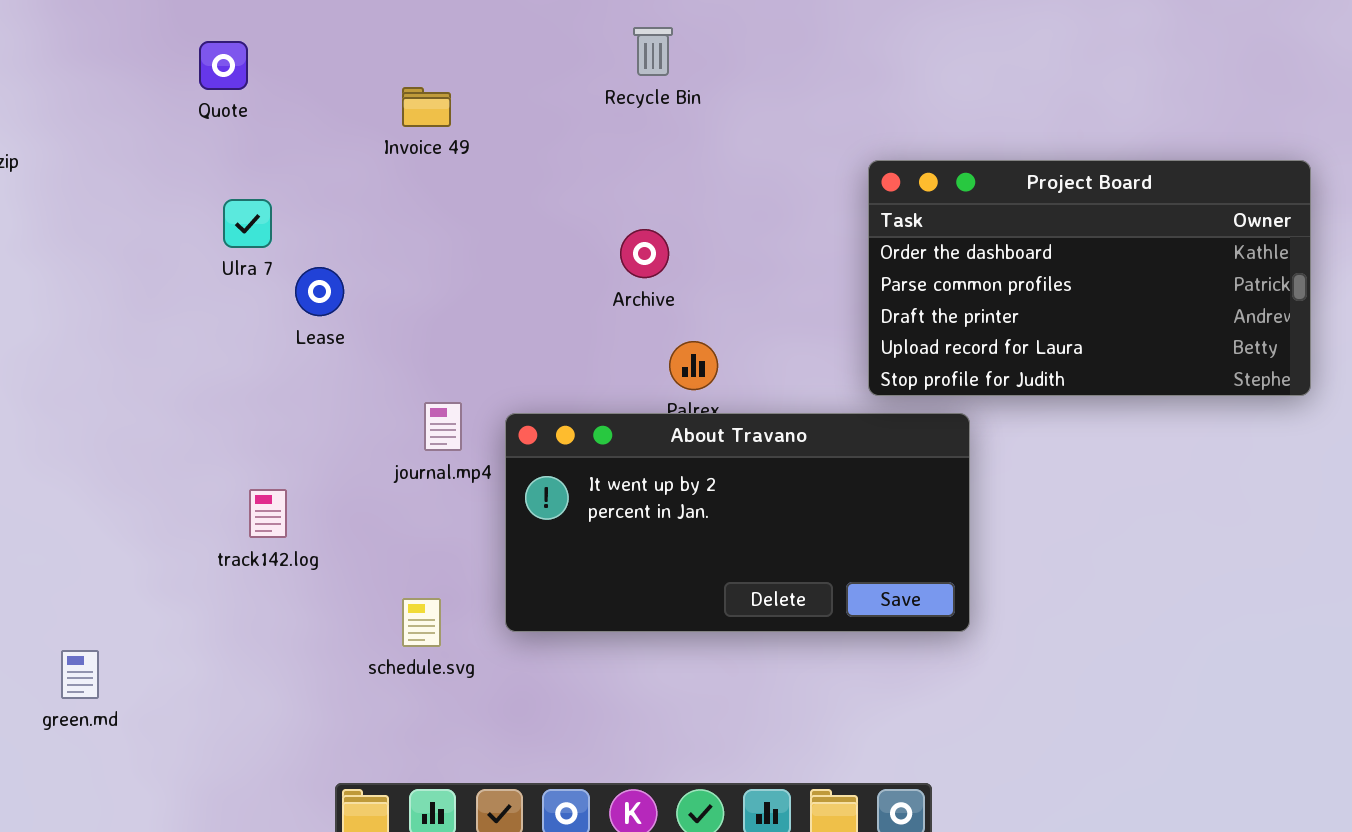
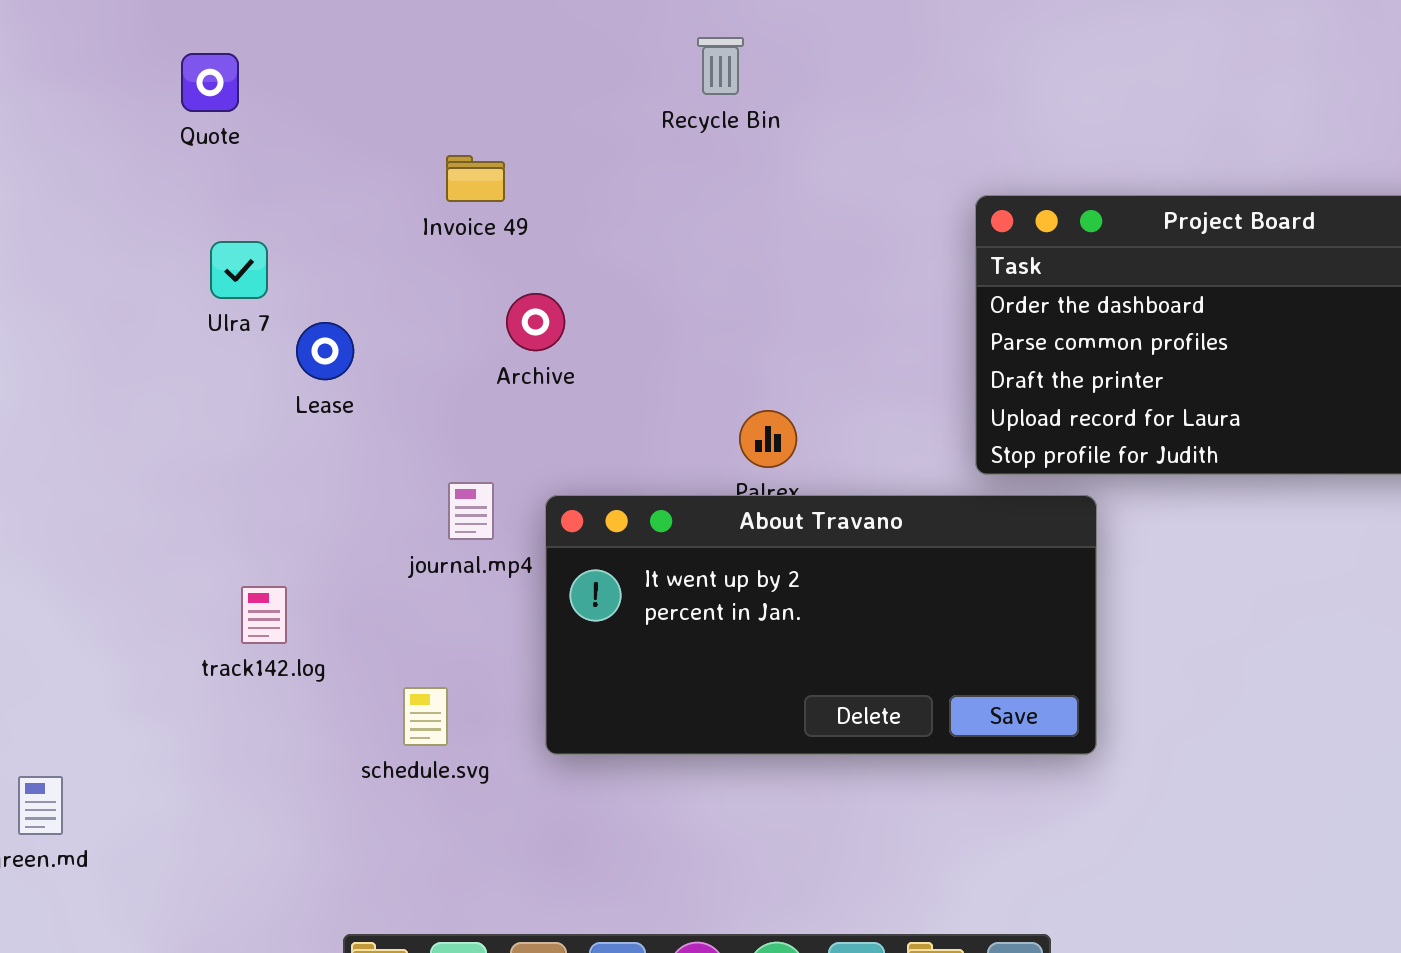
Invoice 49: [402,87,451,127] -> [446,155,505,202], moved
Archive: [620,229,669,278] -> [506,293,565,351], moved
schedule.svg: [402,598,441,647] -> [403,687,448,746], moved

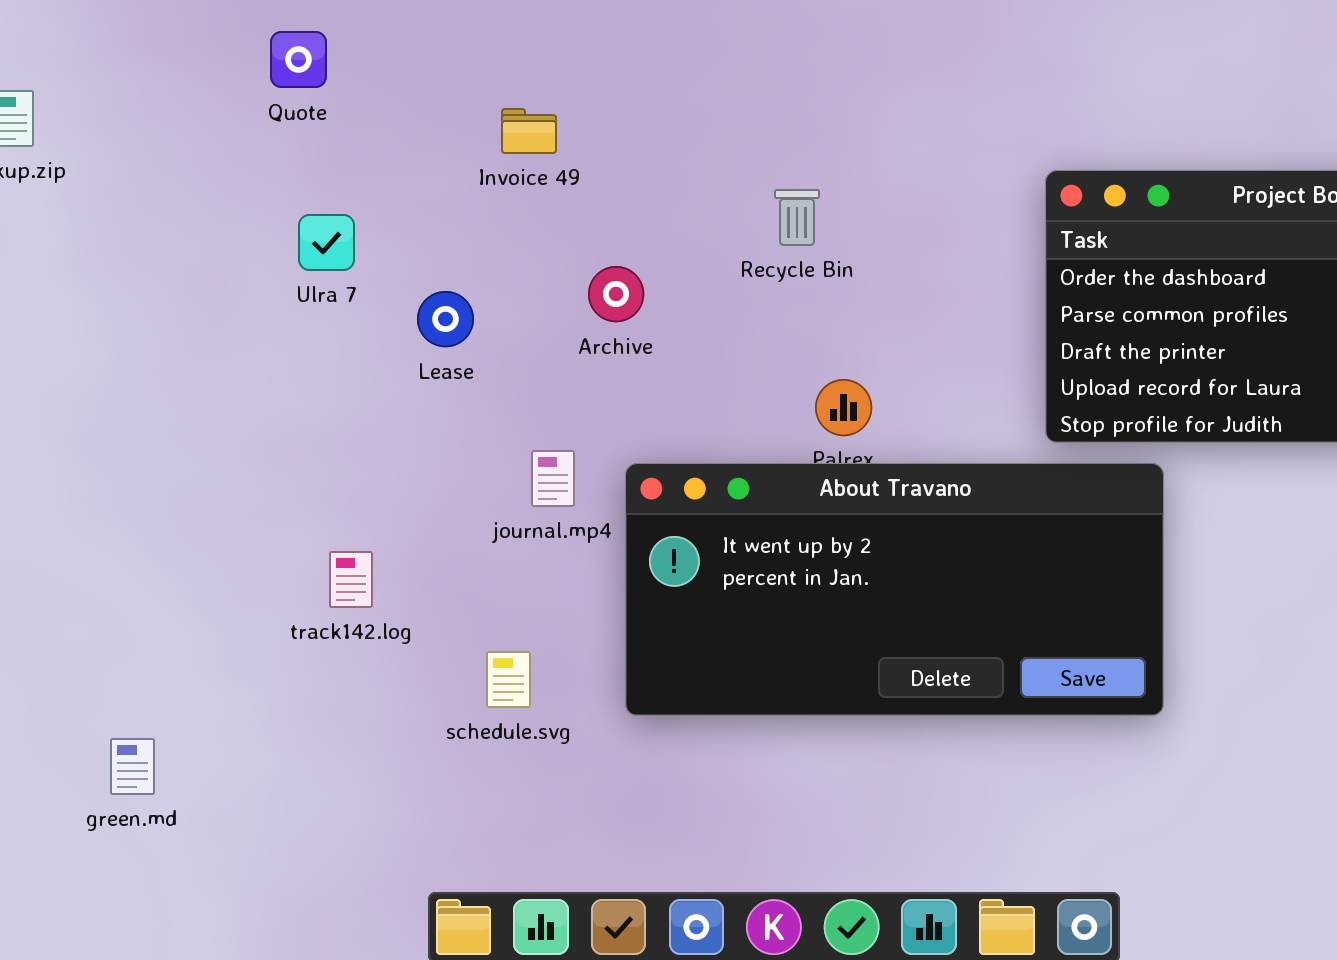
Recycle Bin: [697,37,744,95] -> [774,189,820,246], moved
Invoice 49: [446,155,505,202] -> [501,108,557,154], moved
Lease: [296,322,354,380] -> [417,291,474,347], moved

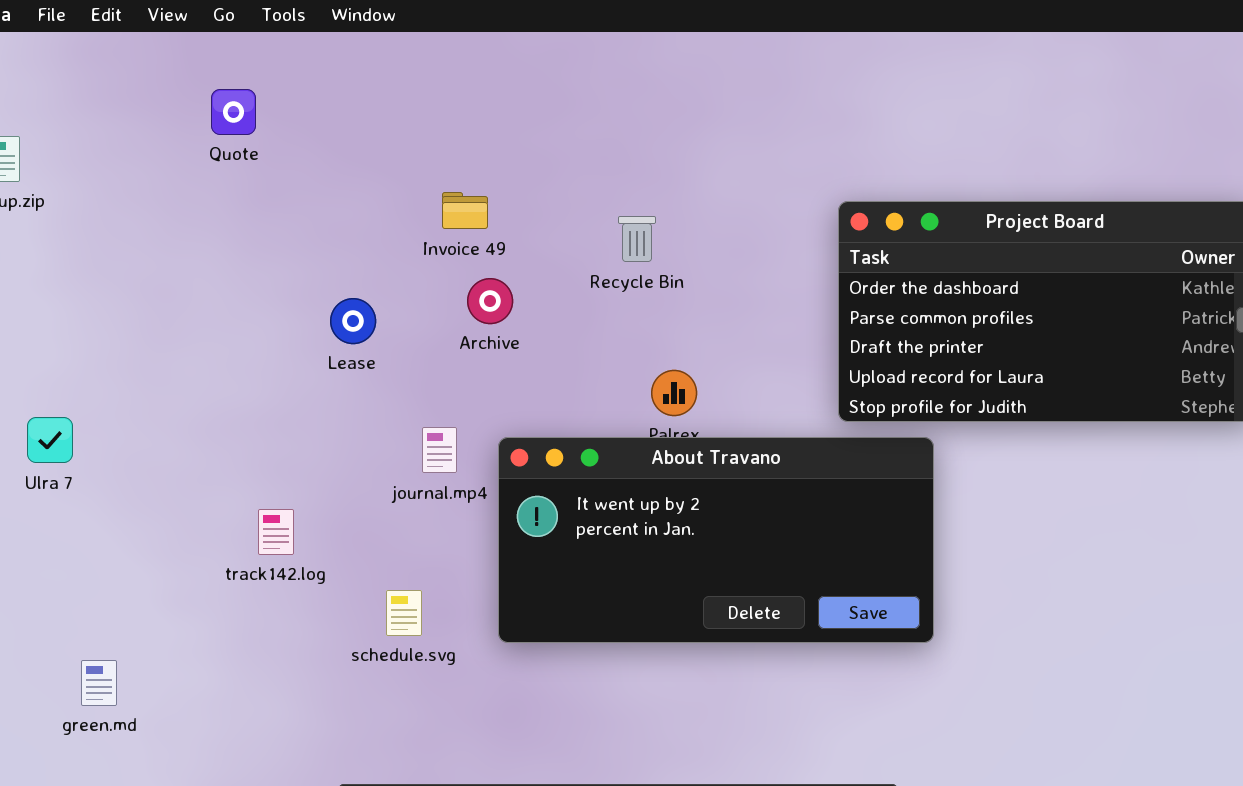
Invoice 49: [501,108,557,154] -> [442,192,488,229], moved
Ulra 7: [298,214,355,271] -> [27,417,73,463], moved

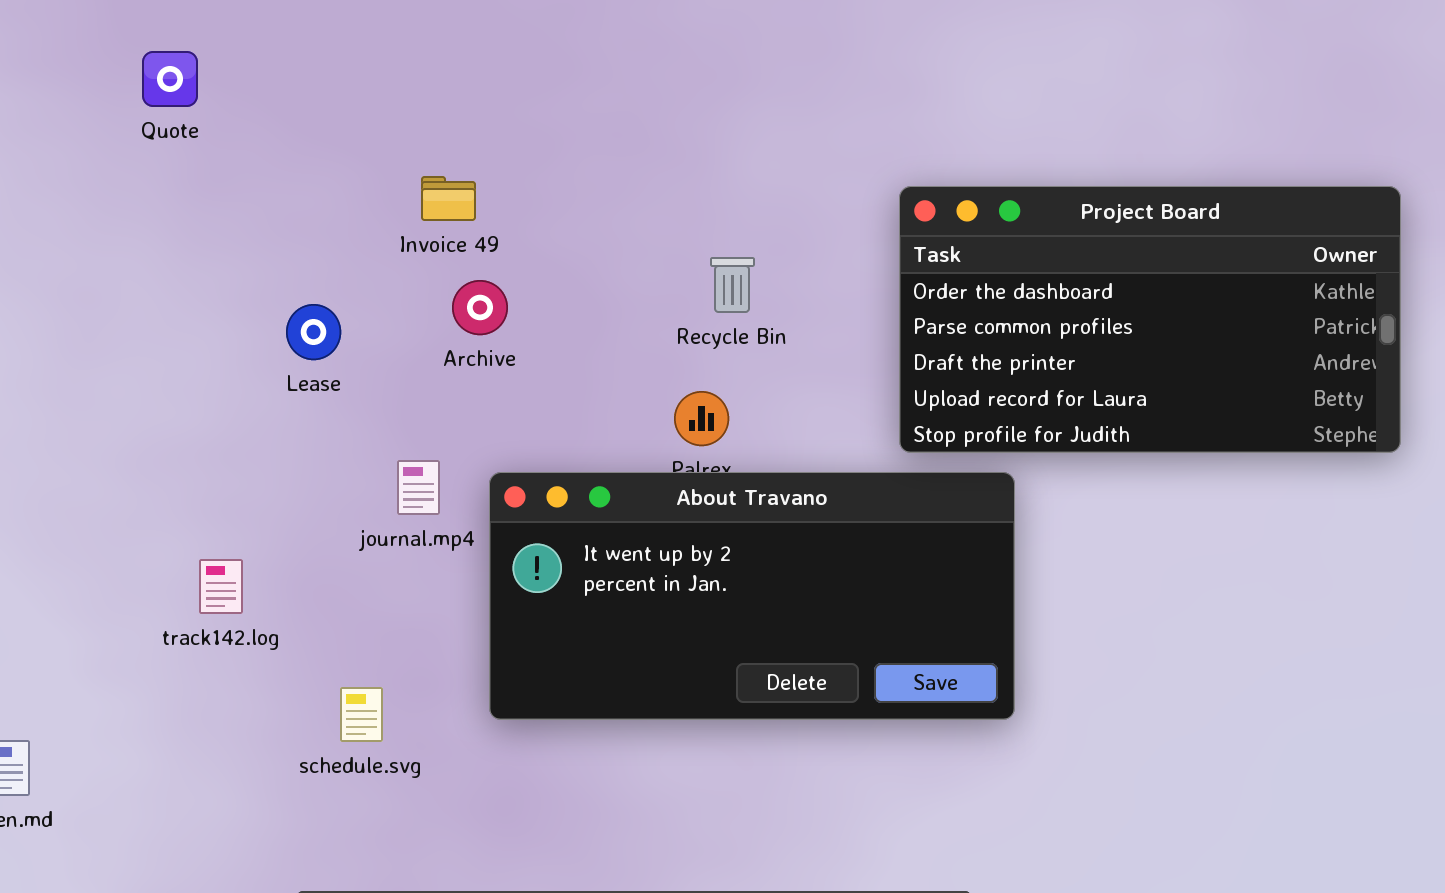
Recycle Bin: [618,216,656,262] -> [710,257,755,313], moved
schedule.svg: [386,590,422,636] -> [340,687,383,742], moved

